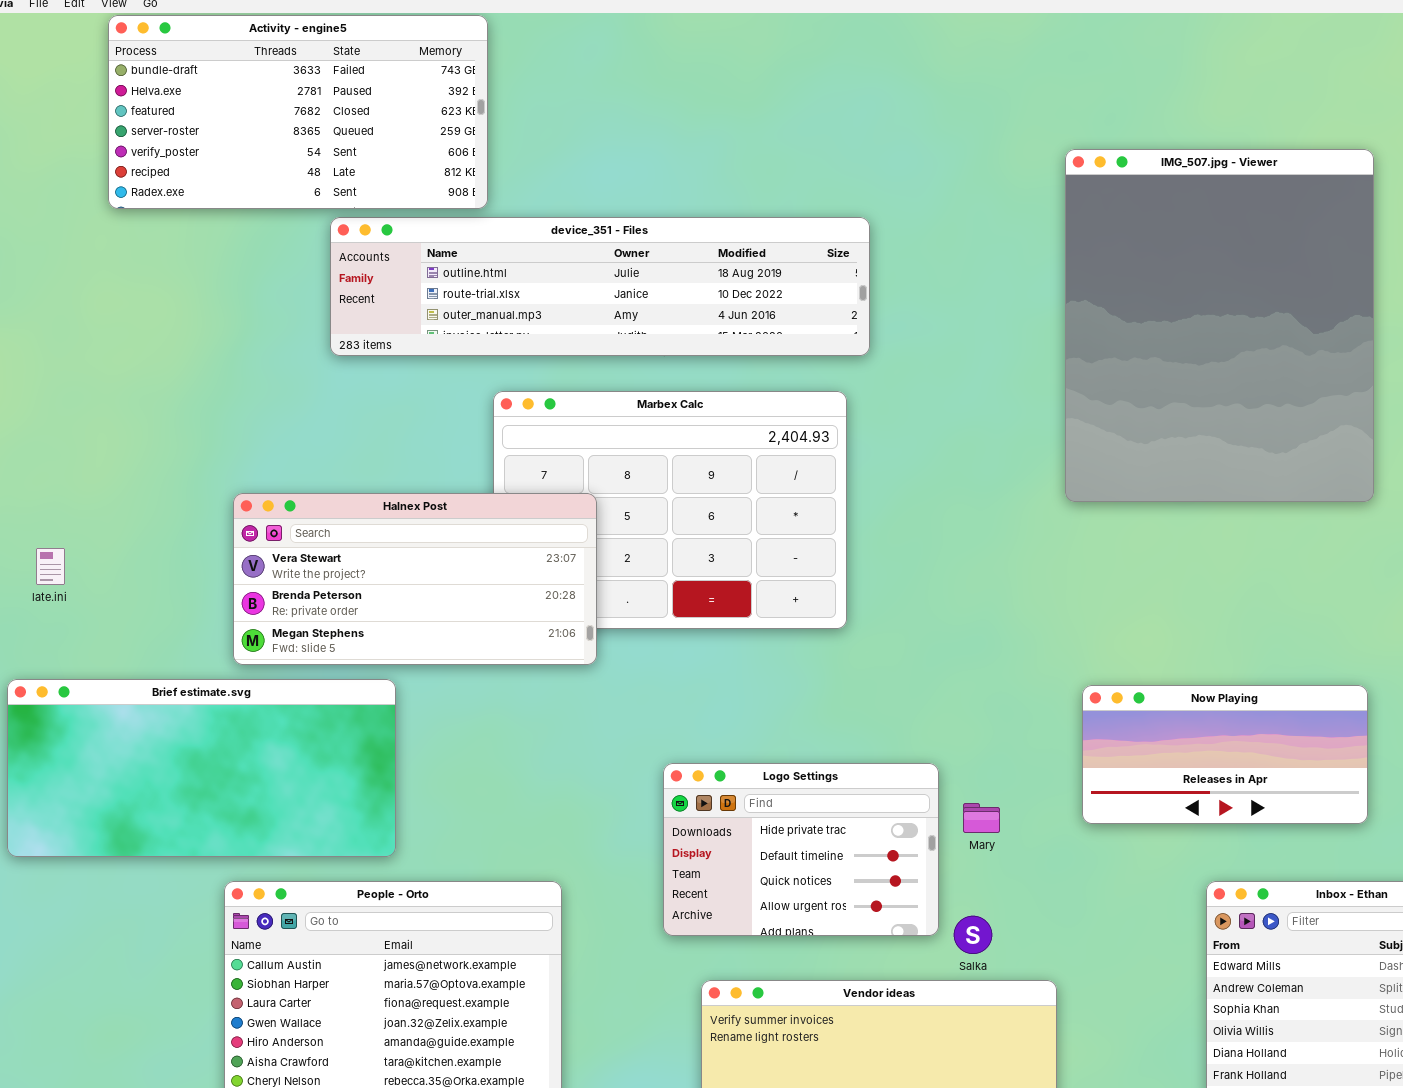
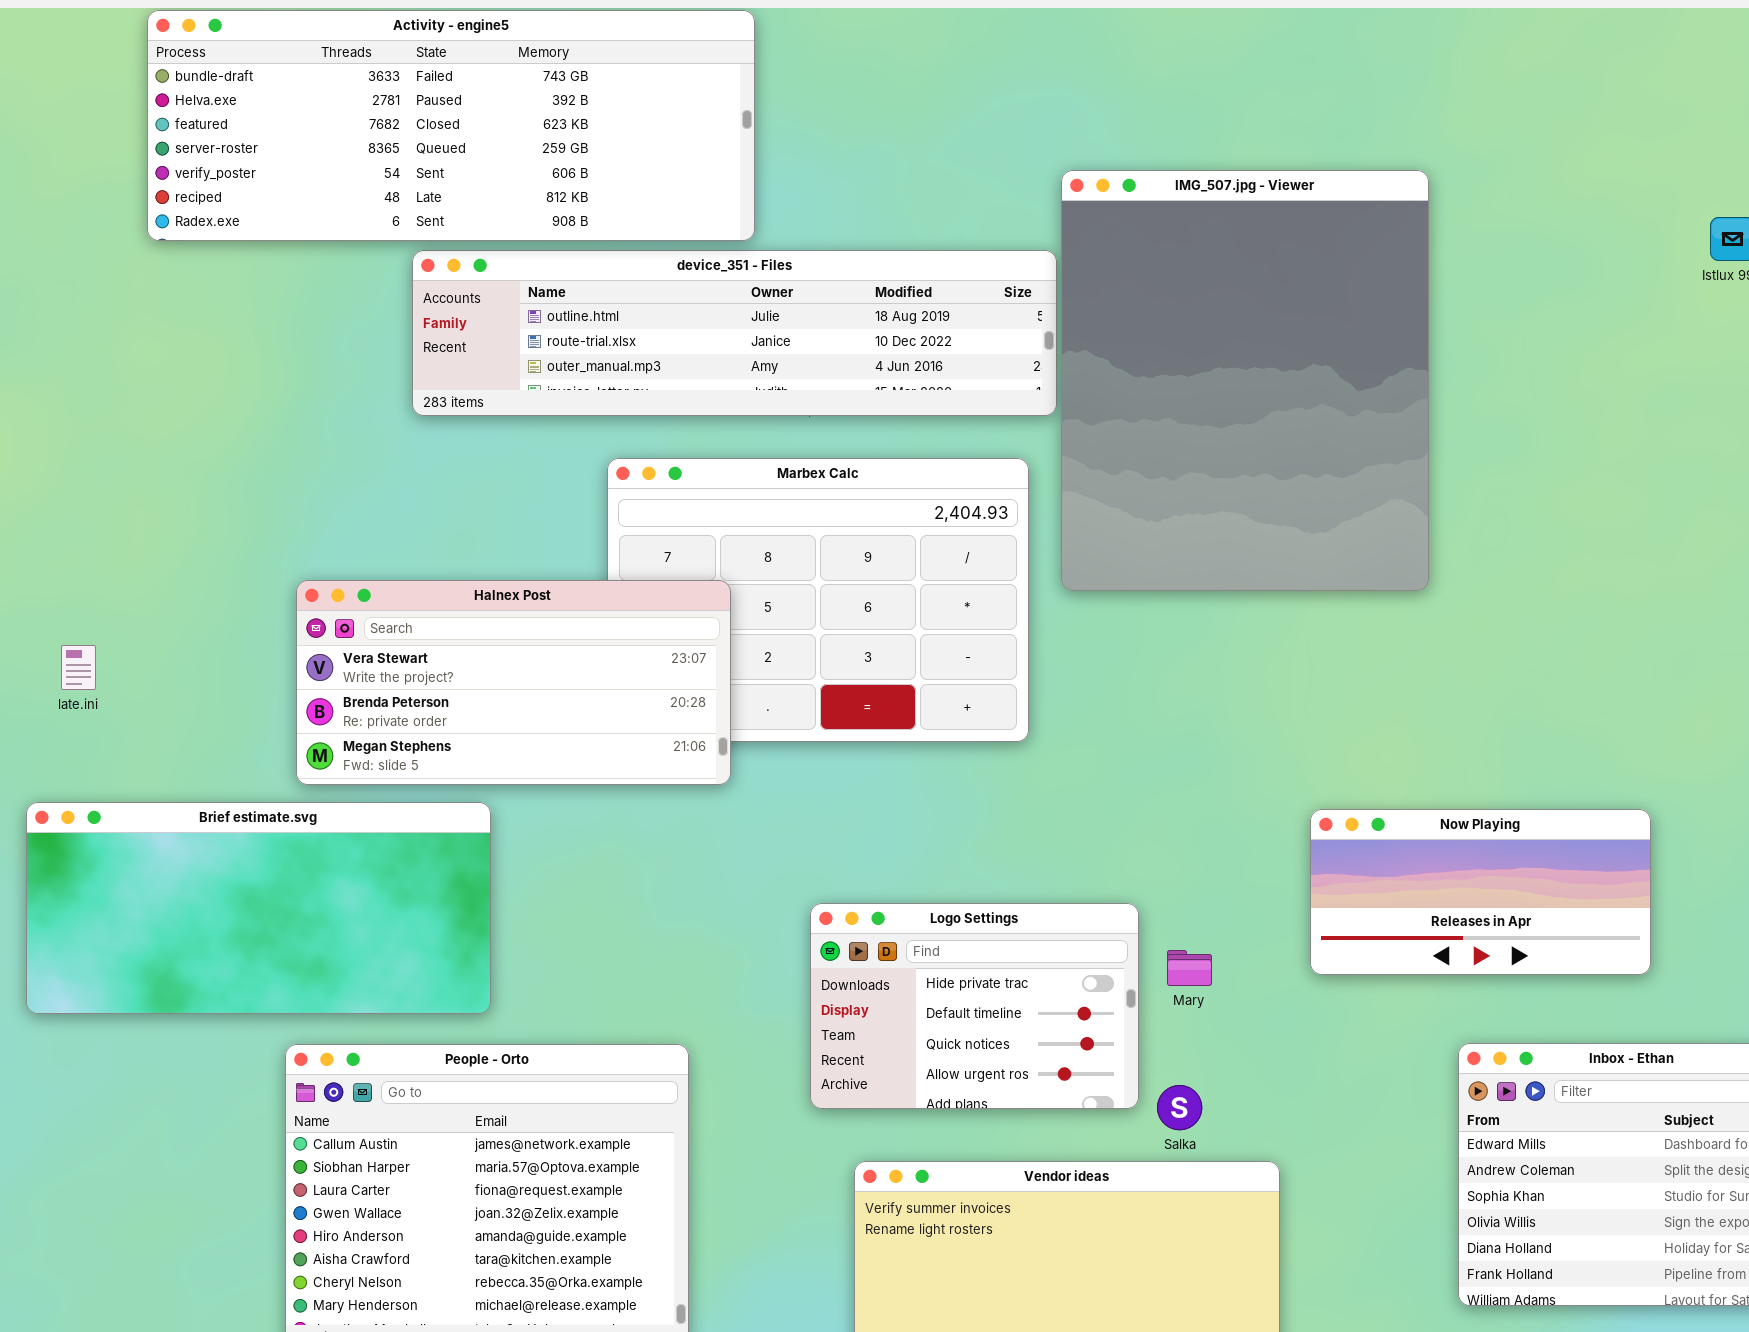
Activity - engine5: [108,15,488,209] -> [147,10,755,241], resized
IMG_507.jpg - Viewer: [1065,149,1374,502] -> [1061,170,1429,591], moved

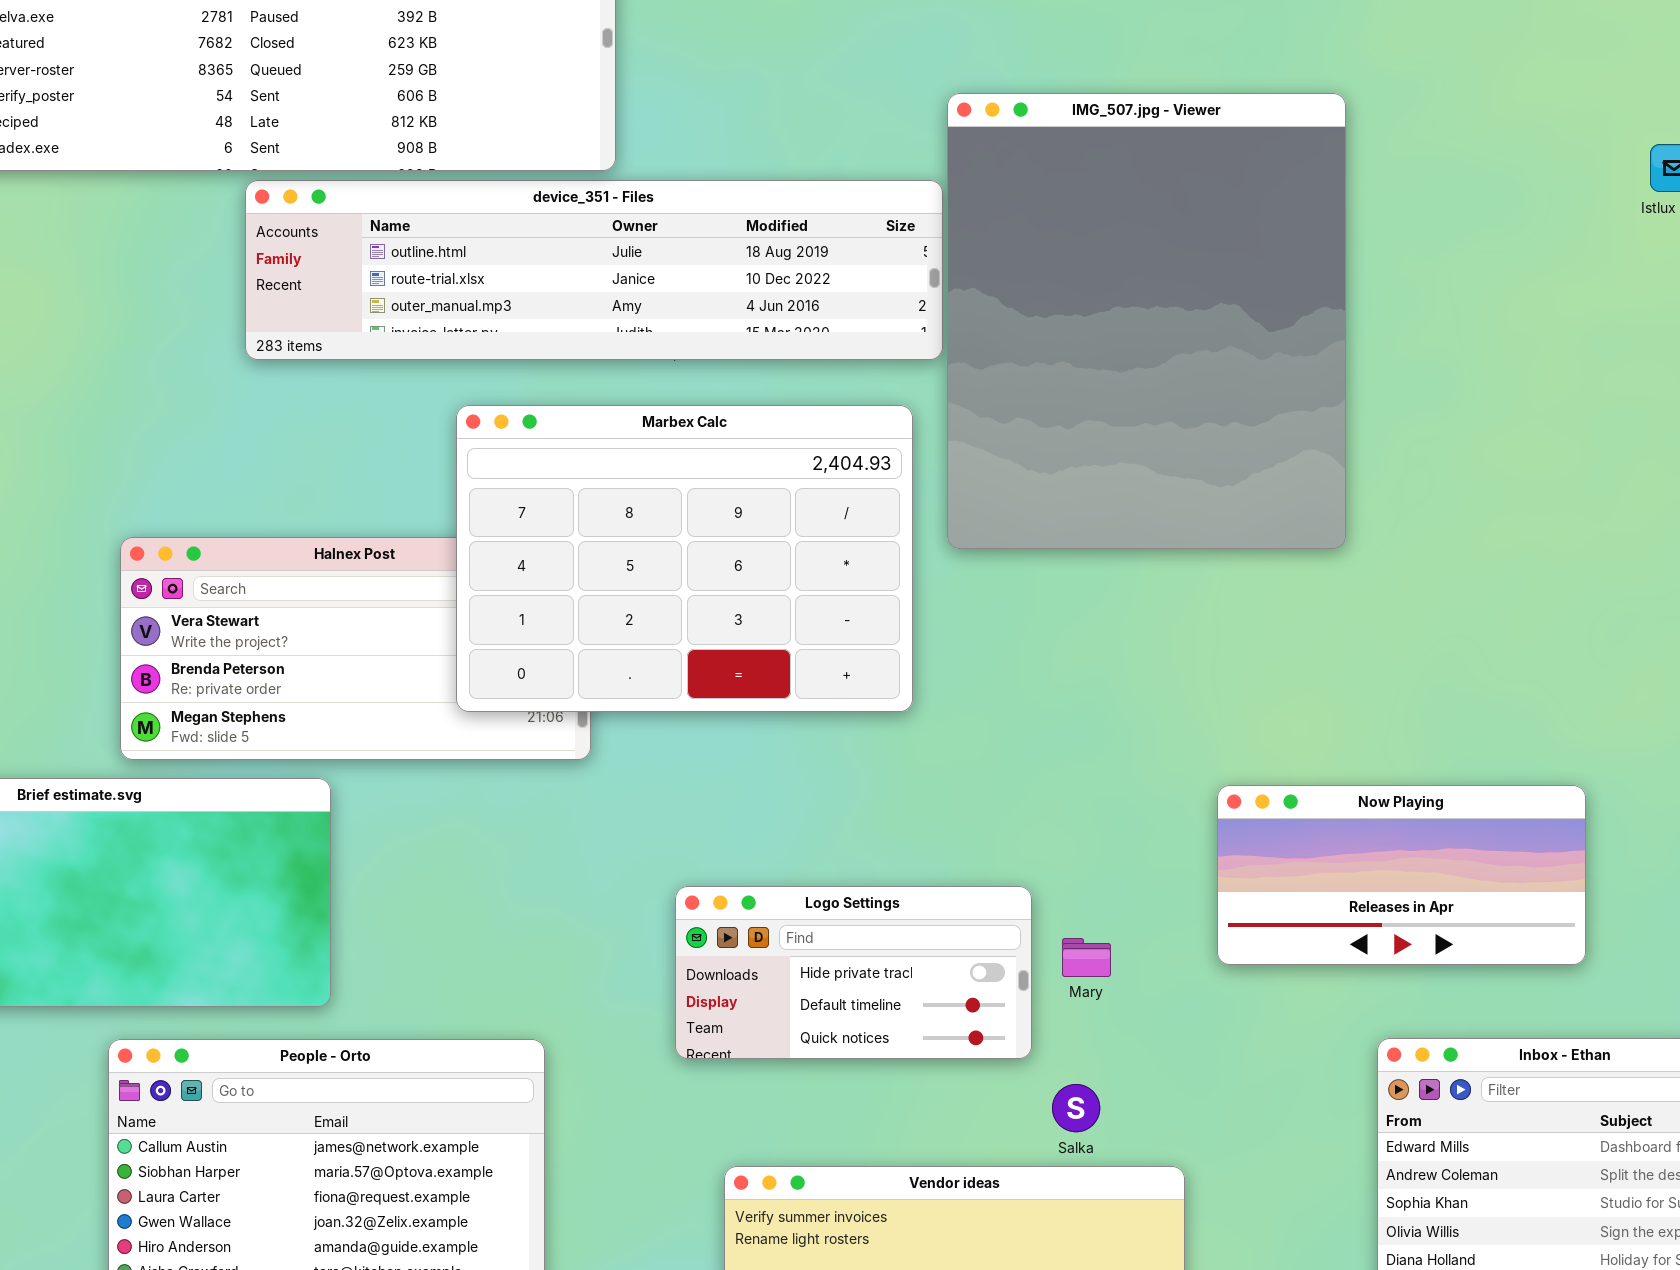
Marbex Calc: [607,458,1029,742] -> [456,405,913,712], raised
Logo Settings: [810,903,1139,1109] -> [675,886,1032,1059], resized

